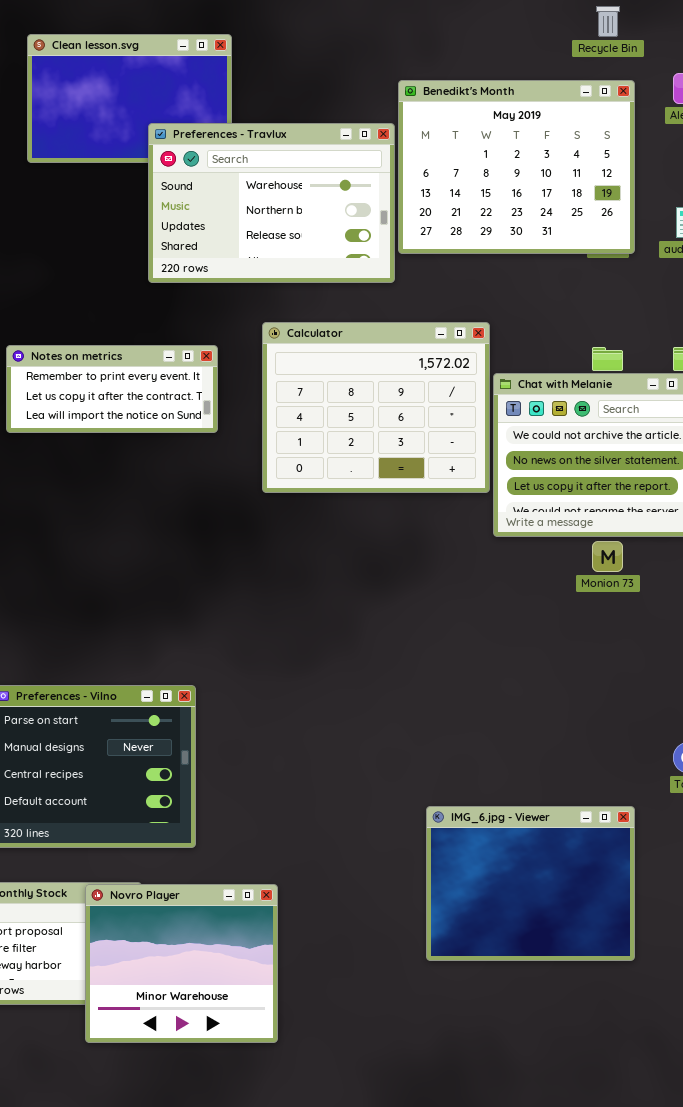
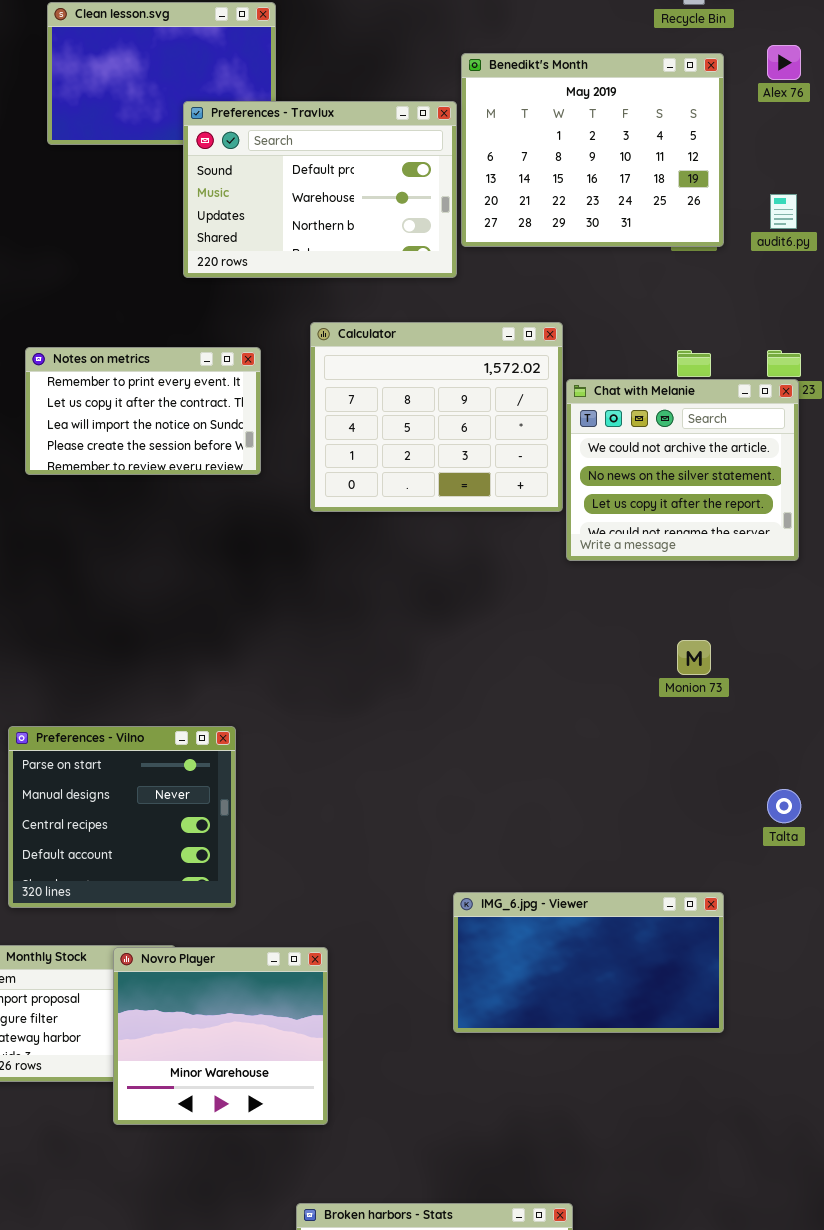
Preferences - Travlux: [148,123,395,283] -> [183,101,457,278], scrolled up 1 row
Notes on metrics: [6,345,218,433] -> [25,347,261,475], resized
Monion 73: [592,541,623,572] -> [677,640,711,675], moved
IMG_6.jpg - Viewer: [426,806,635,961] -> [453,892,724,1033], resized

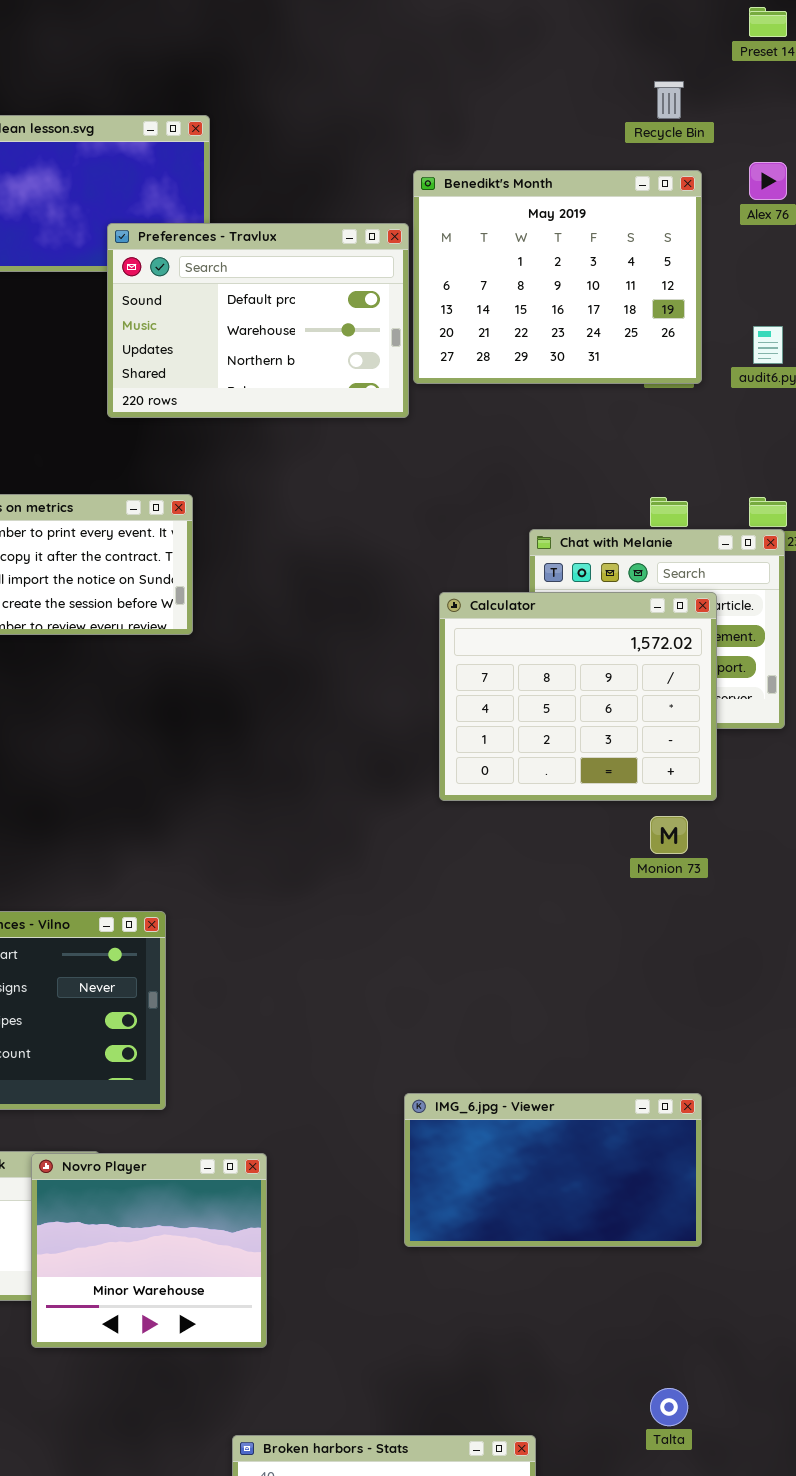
Calculator: [310,322,563,512] -> [439,592,717,801], moved
Talta: [767,789,801,823] -> [650,1388,688,1426], moved

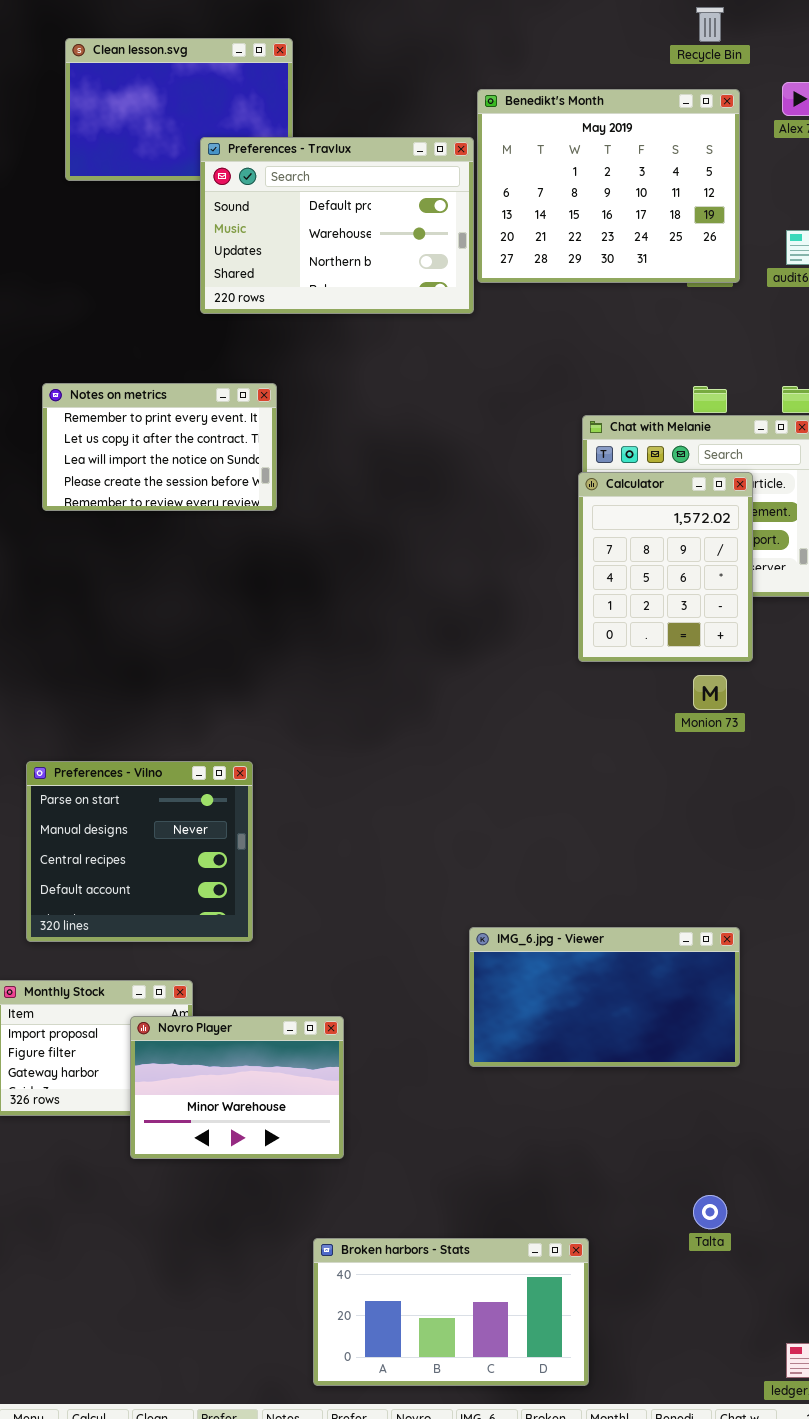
Calculator: [439,592,717,801] -> [578,472,753,662], resized
Novro Player: [31,1153,267,1348] -> [130,1016,344,1159], resized

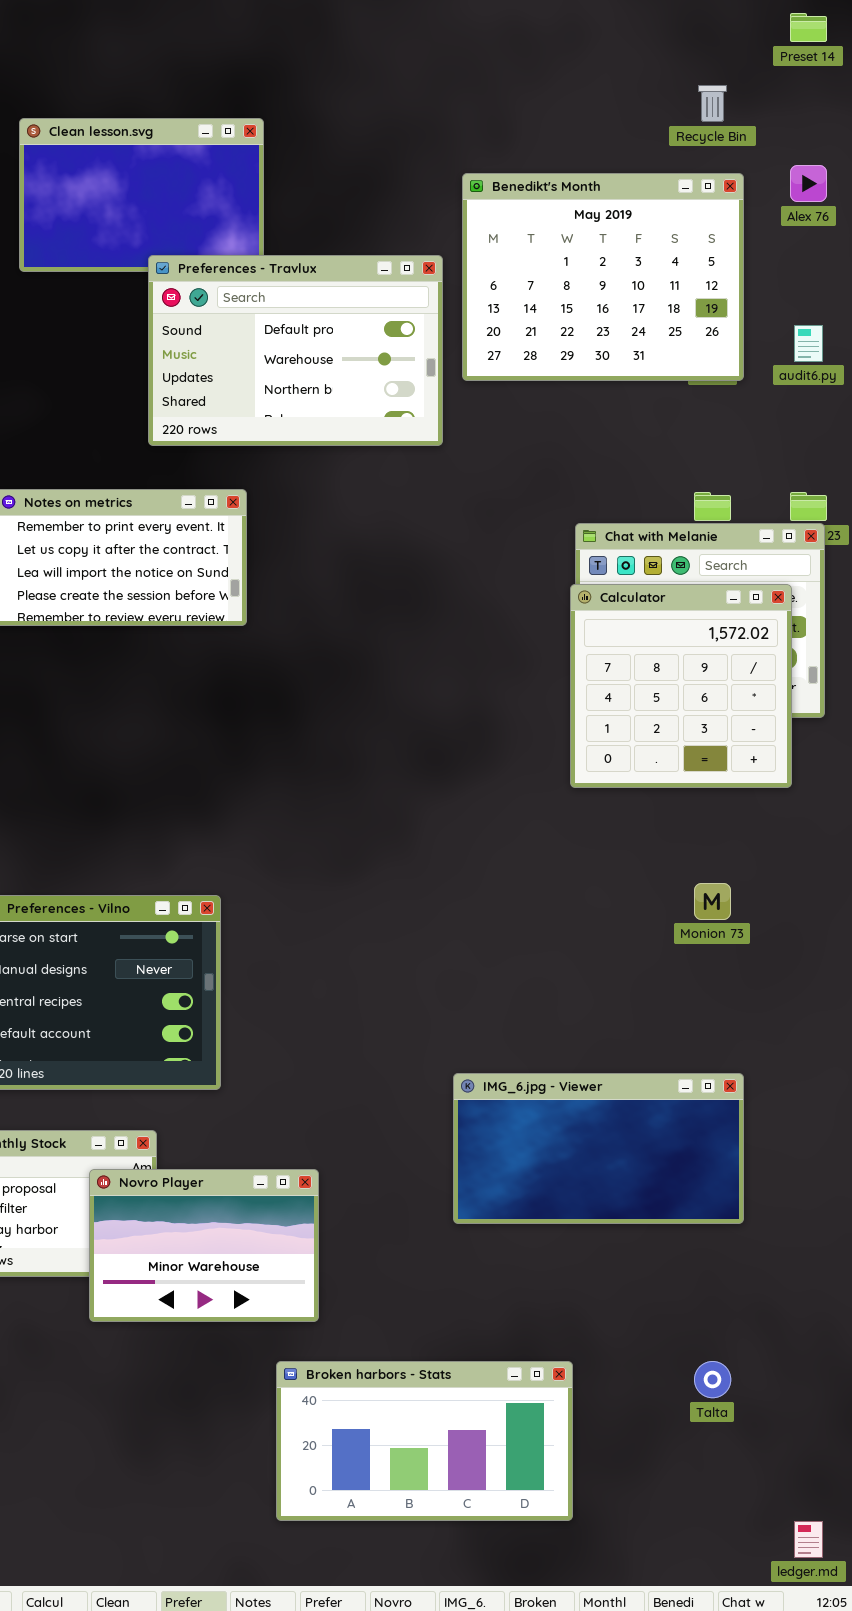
Preferences - Travlux: [200,137,474,314] -> [148,255,443,446], moved
Calculator: [578,472,753,662] -> [570,584,792,788], resized
Monion 73: [693,675,727,710] -> [694,883,731,920], moved
Broken harbors - Stats: [313,1238,589,1386] -> [276,1361,573,1521], moved

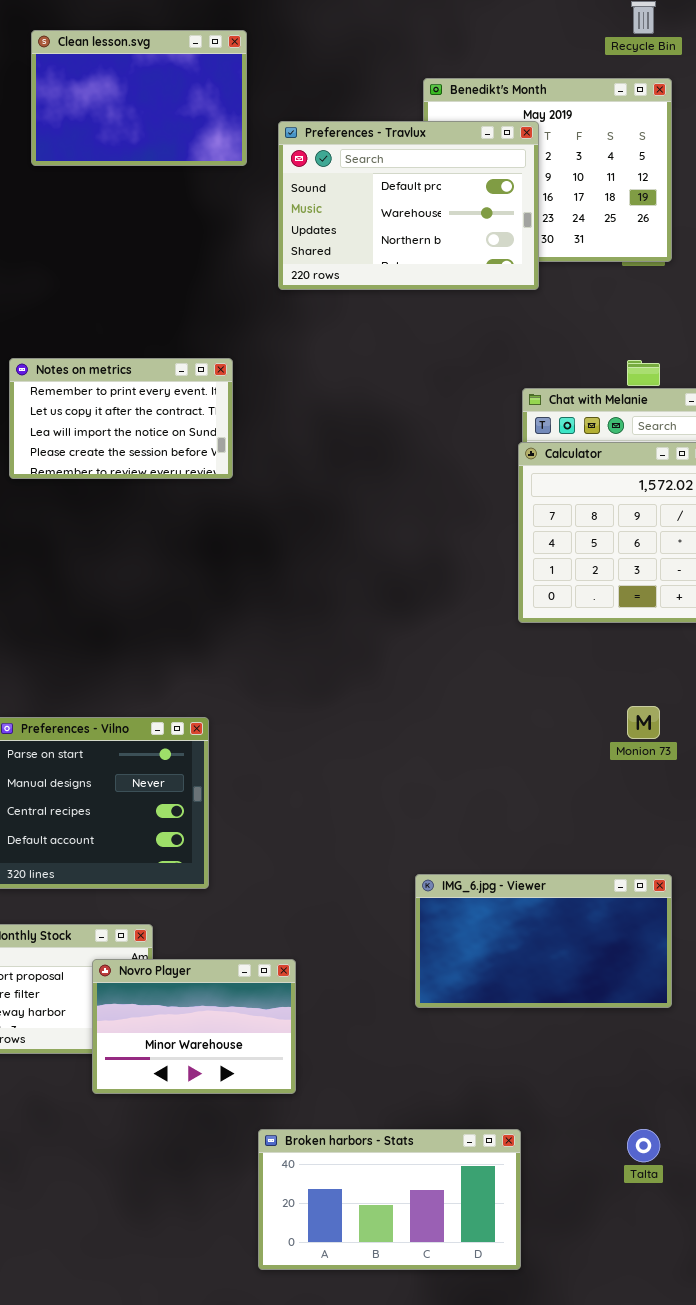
Preferences - Travlux: [148,255,443,446] -> [278,121,539,290], moved

